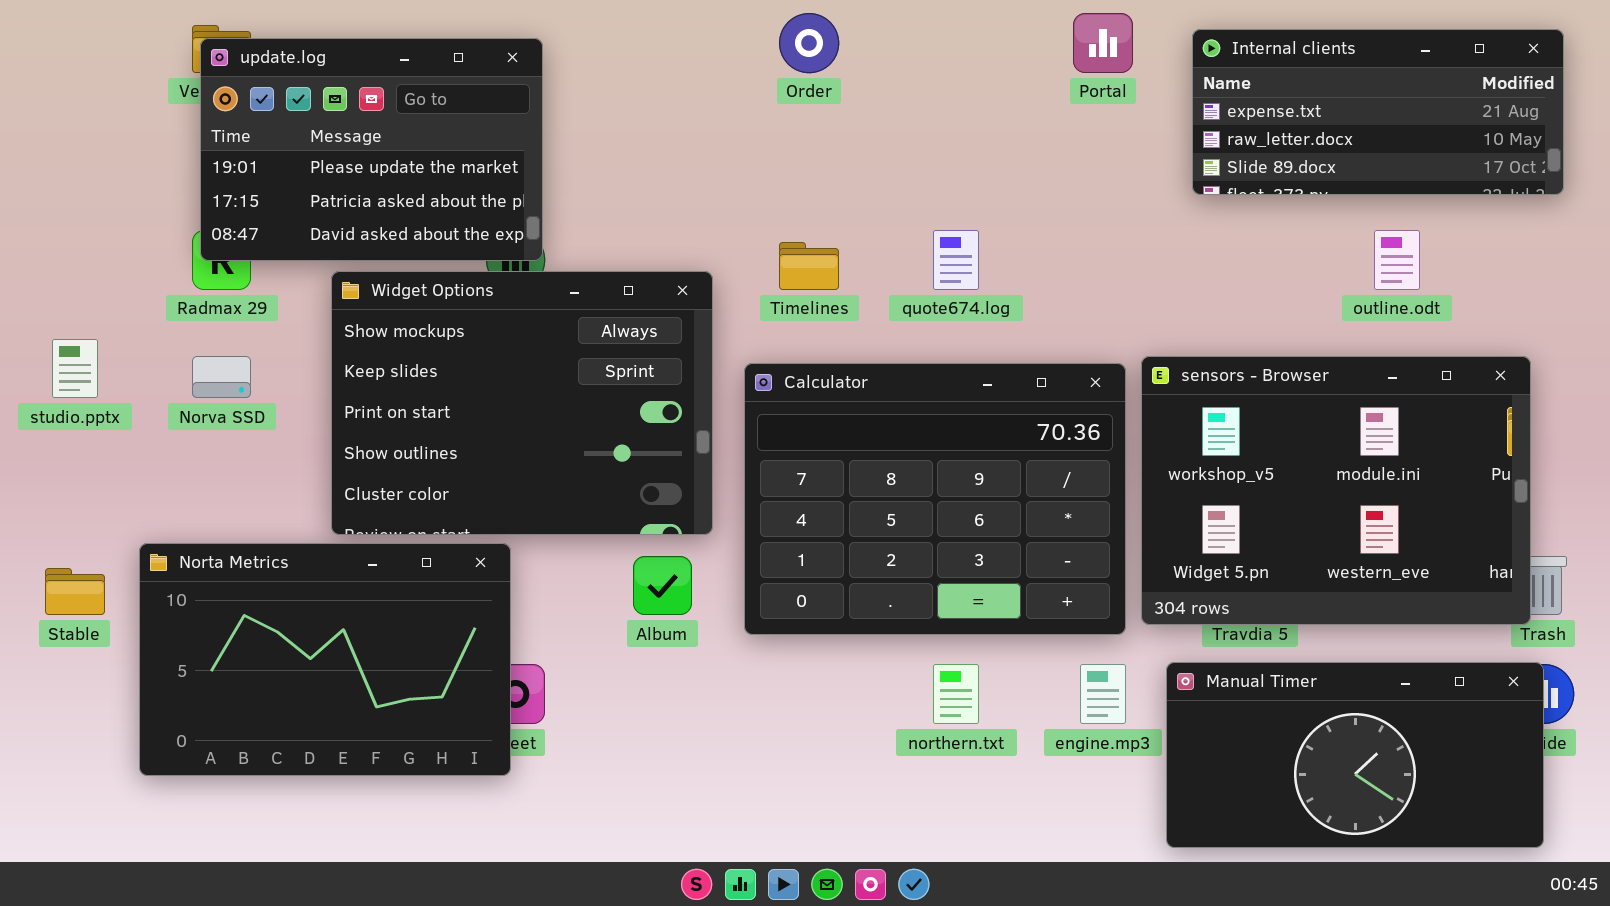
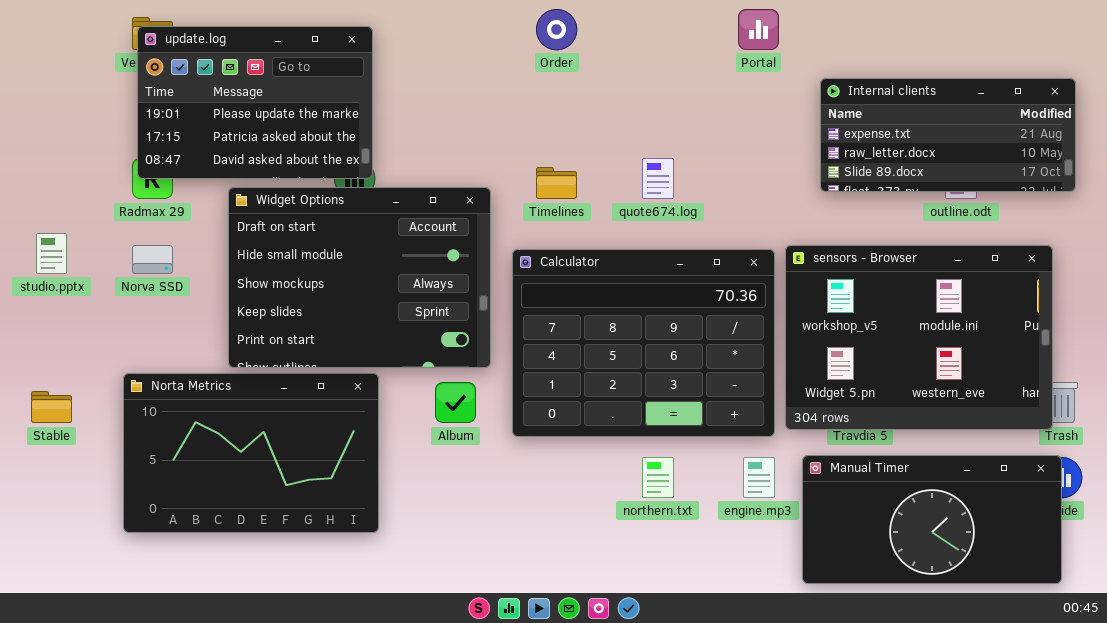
Internal clients: [1192,29,1564,195] -> [820,78,1076,192], moved
Widget Options: [331,271,713,535] -> [228,187,491,368], scrolled up 2 rows
Norta Metrics: [139,543,511,776] -> [123,373,379,533], moved

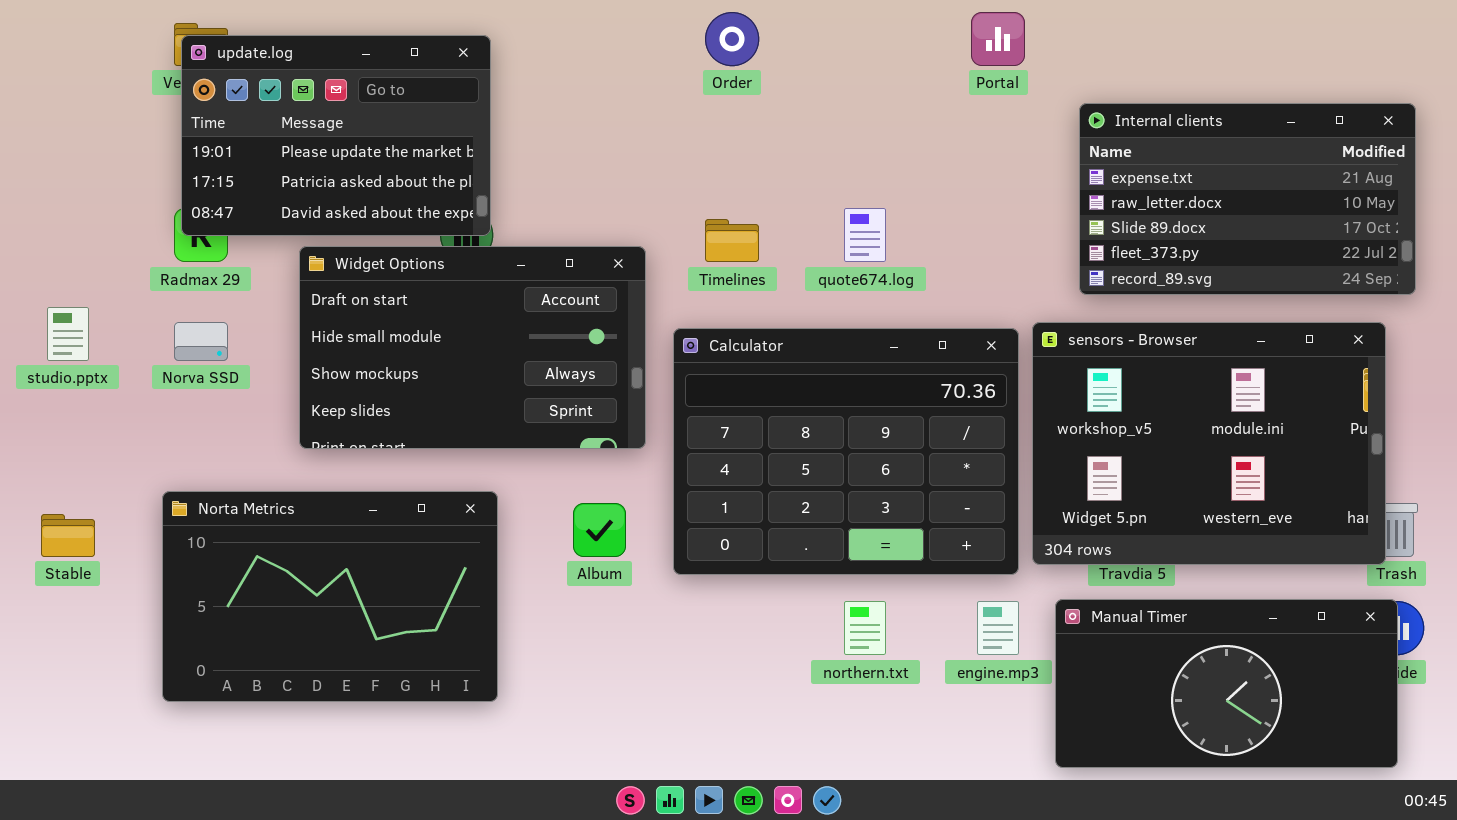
Internal clients: [820,78,1076,192] -> [1079,103,1416,295], resized
Widget Options: [228,187,491,368] -> [299,246,646,449], resized

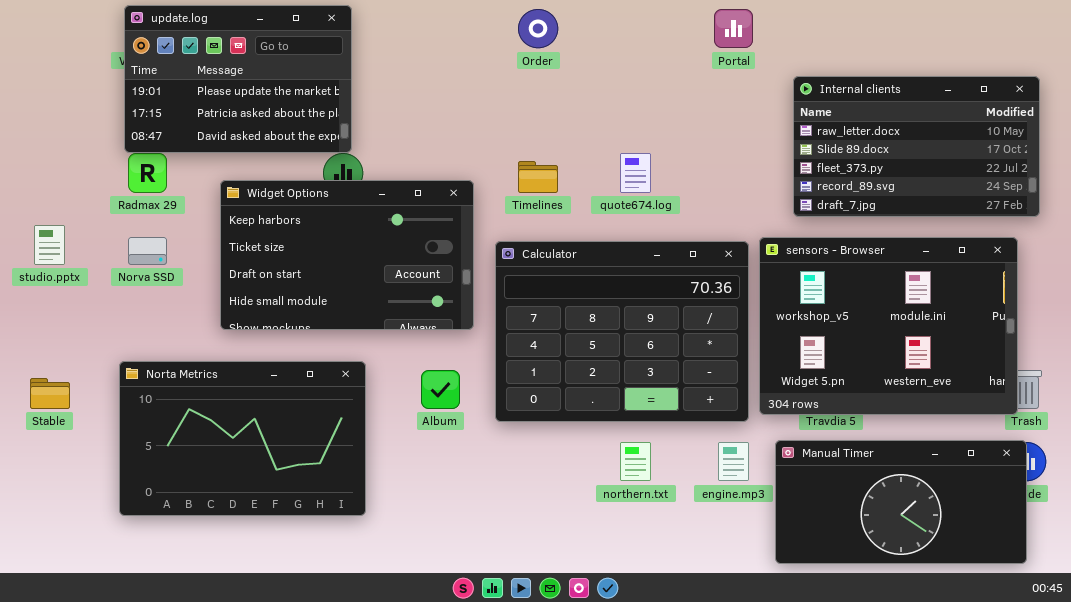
update.log: [181,35,491,236] -> [124,5,352,153], moved
Internal clients: [1079,103,1416,295] -> [793,76,1040,217], scrolled down 1 row
Widget Options: [299,246,646,449] -> [220,180,474,330], scrolled up 2 rows

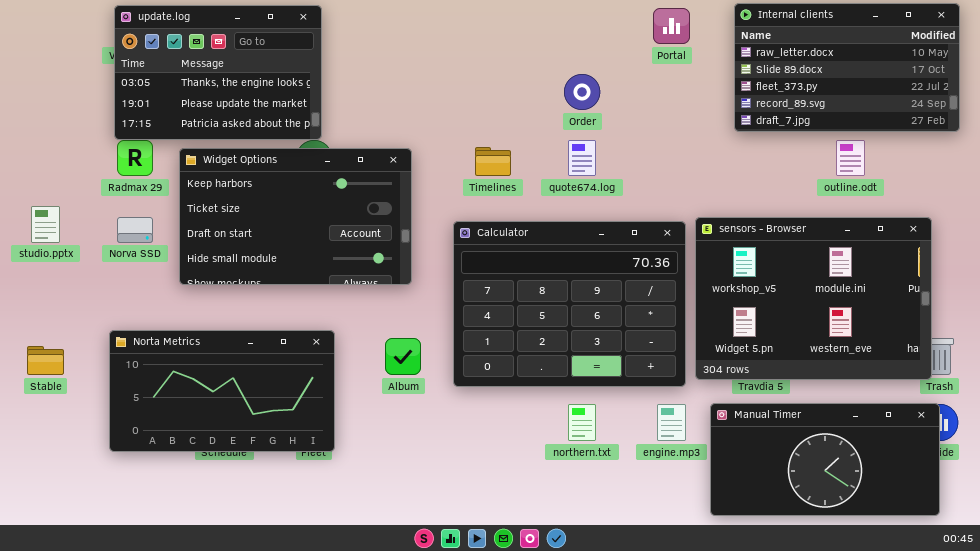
update.log: [124,5,352,153] -> [114,5,322,140], scrolled up 1 row
Order: [518,9,558,48] -> [564,74,600,110], moved
Internal clients: [793,76,1040,217] -> [734,3,960,132], moved
Widget Options: [220,180,474,330] -> [179,148,412,285], moved
Norta Metrics: [119,361,366,516] -> [109,330,335,452], resized

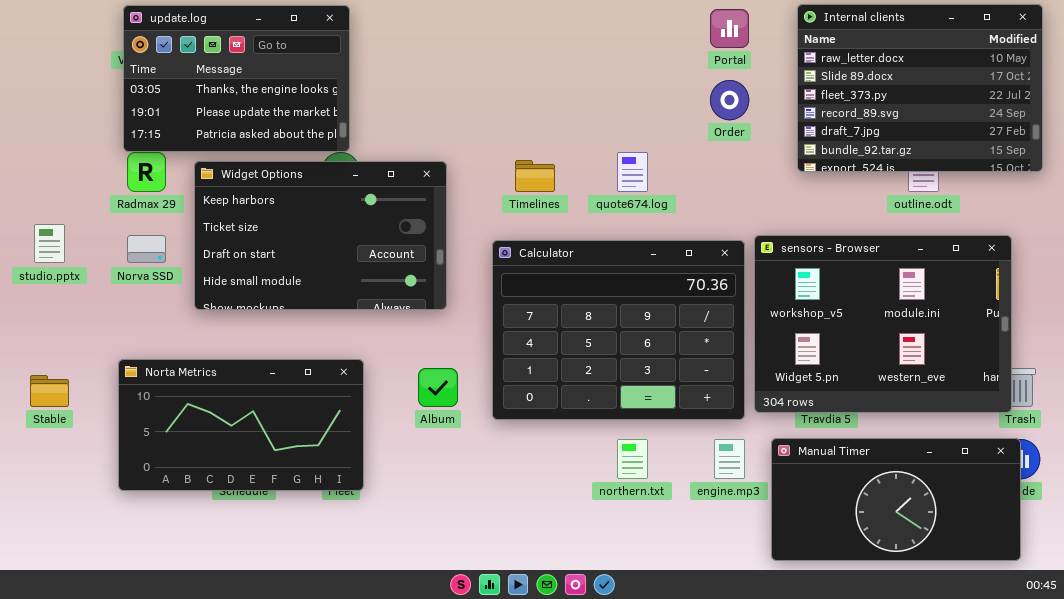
Internal clients: [734,3,960,132] -> [797,4,1043,172], resized
Order: [564,74,600,110] -> [710,80,749,120], moved

